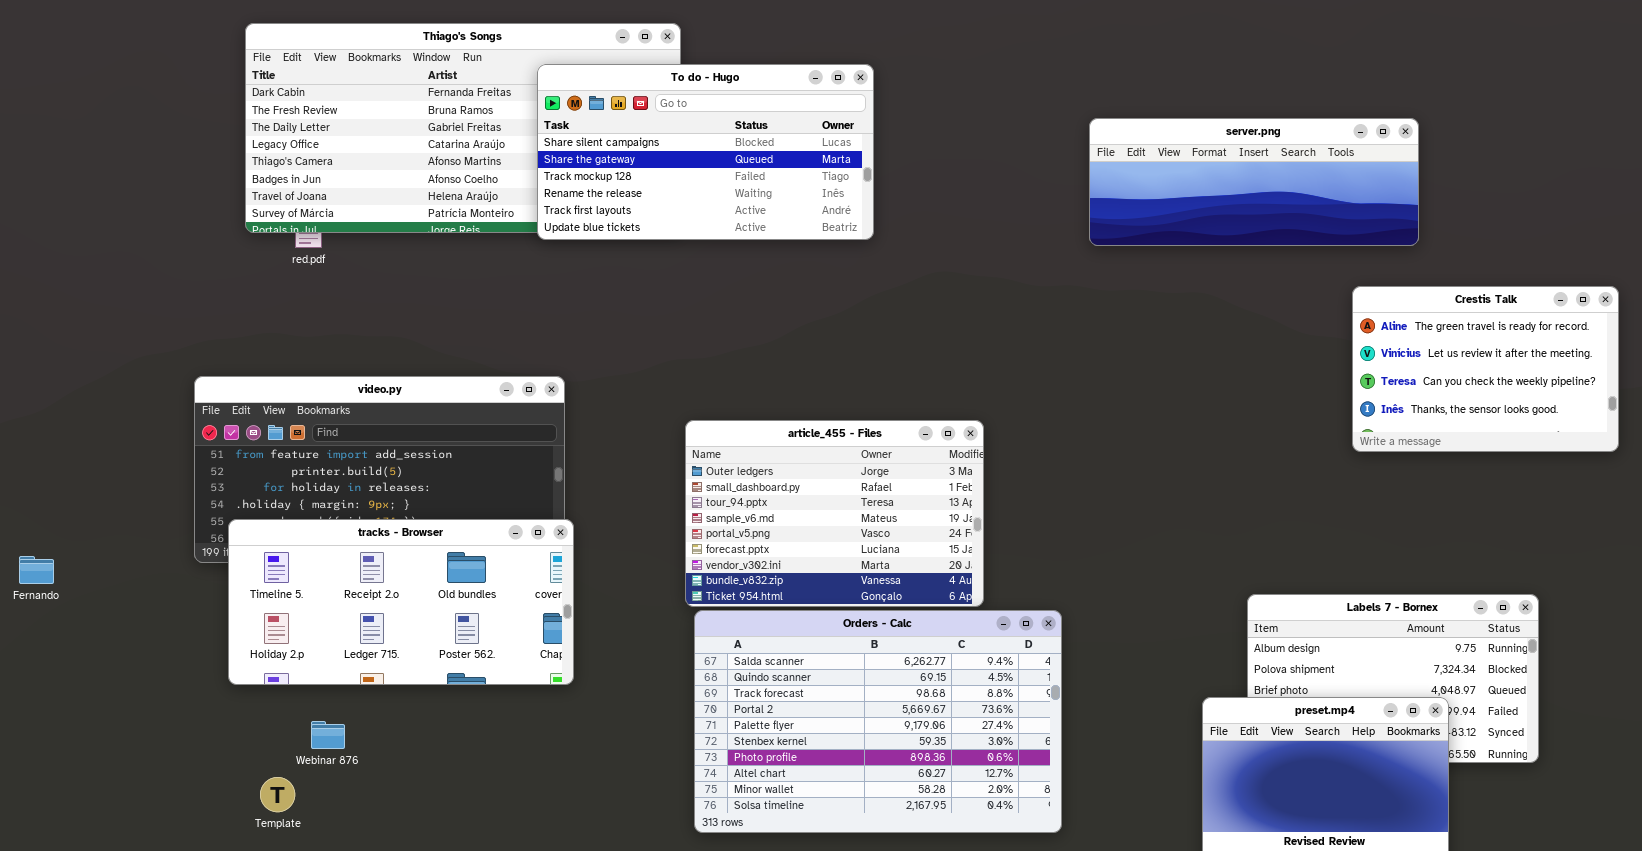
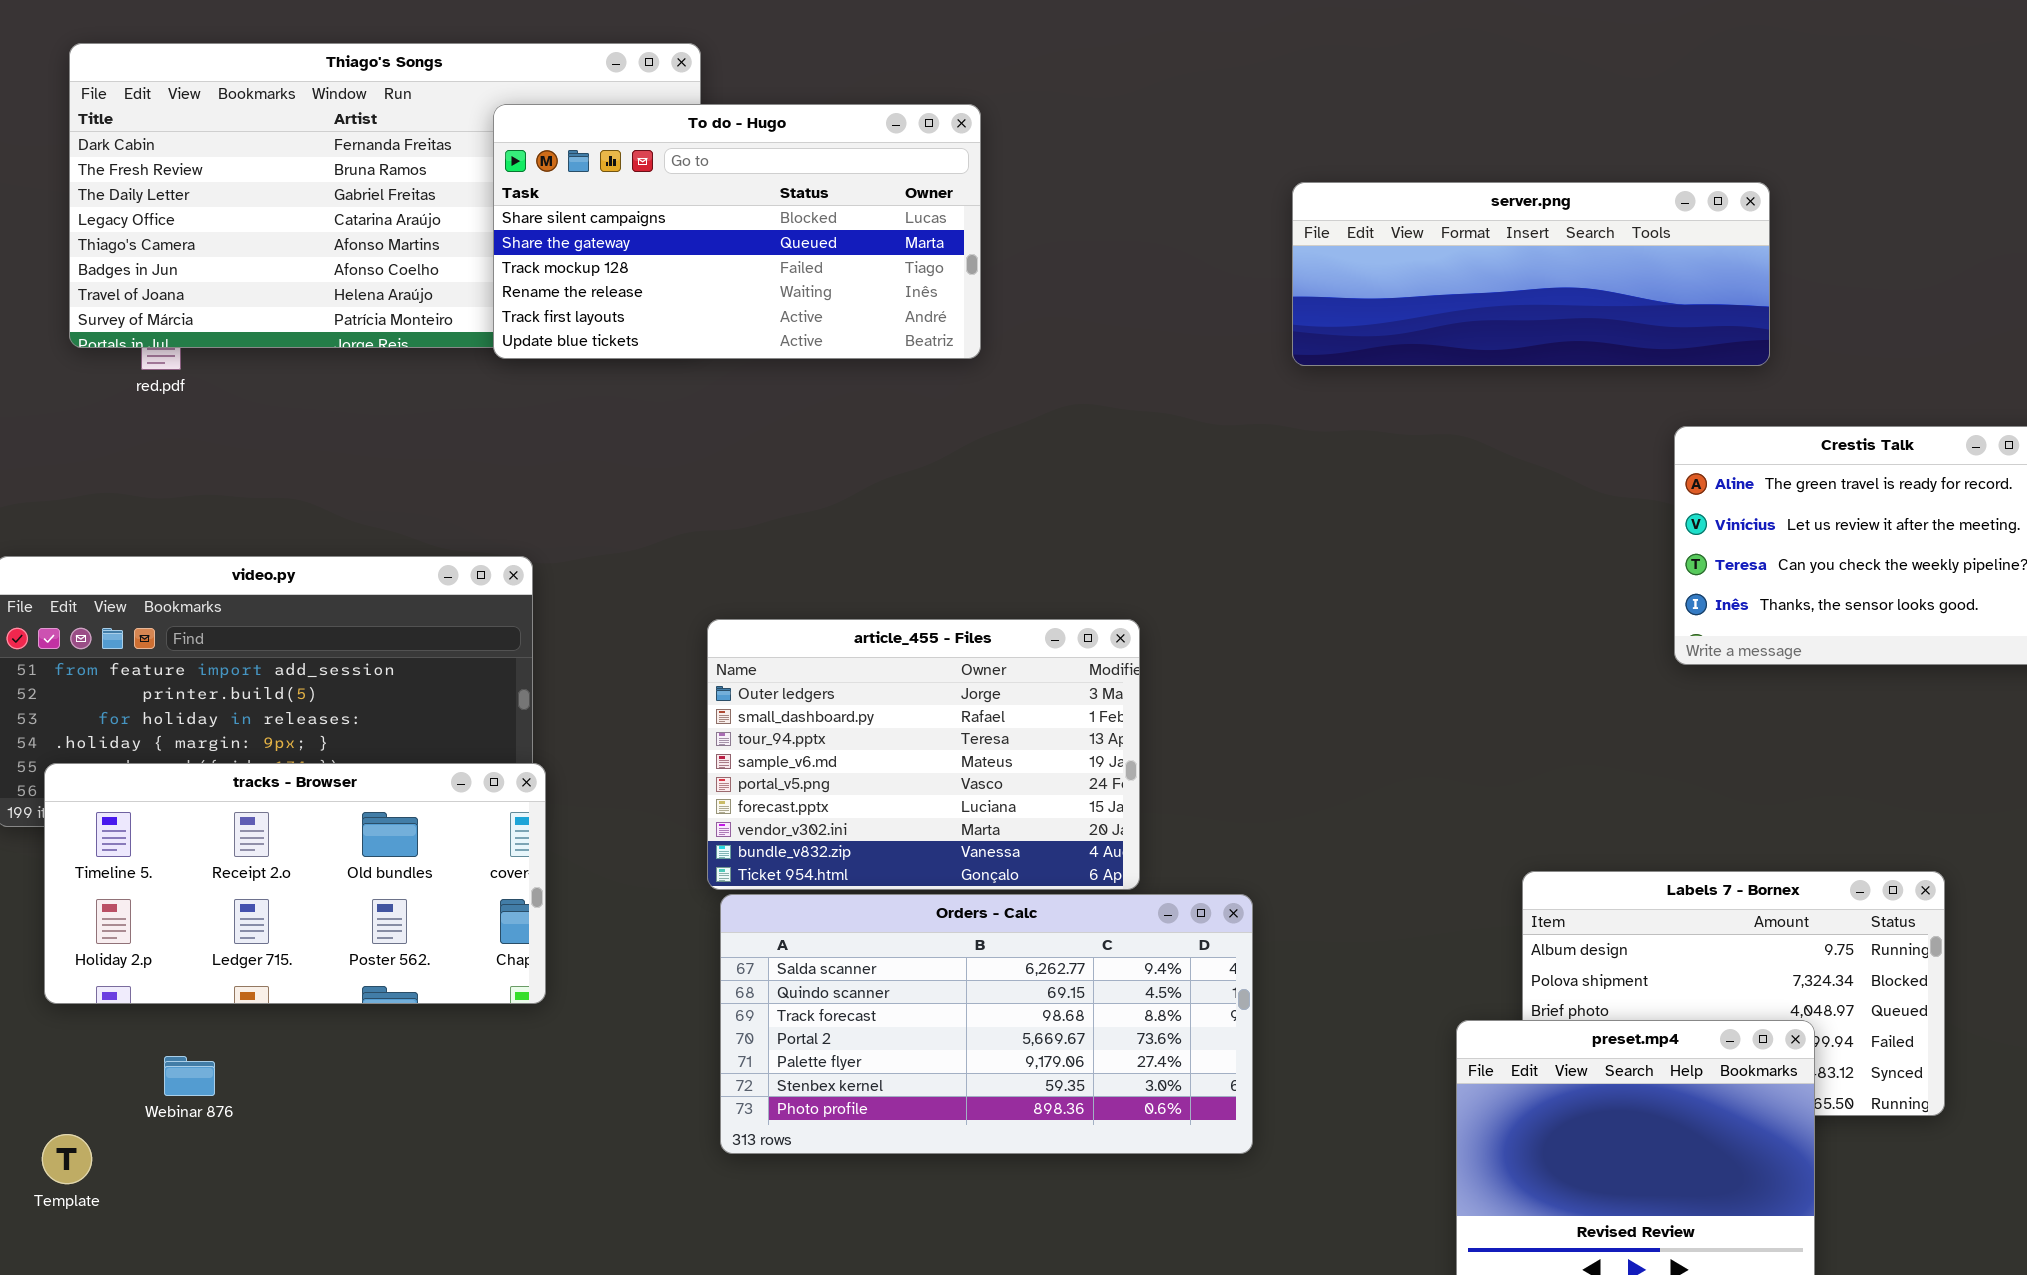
Orders - Calc: [694,610,1062,833] -> [720,894,1253,1154], resized
Template: [260,777,295,812] -> [42,1134,92,1184], moved

